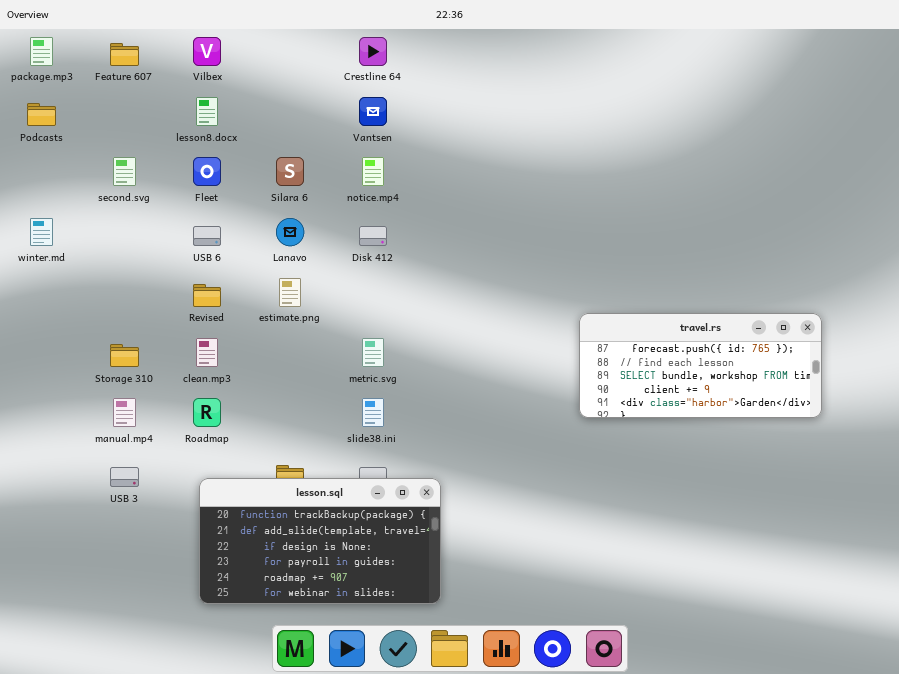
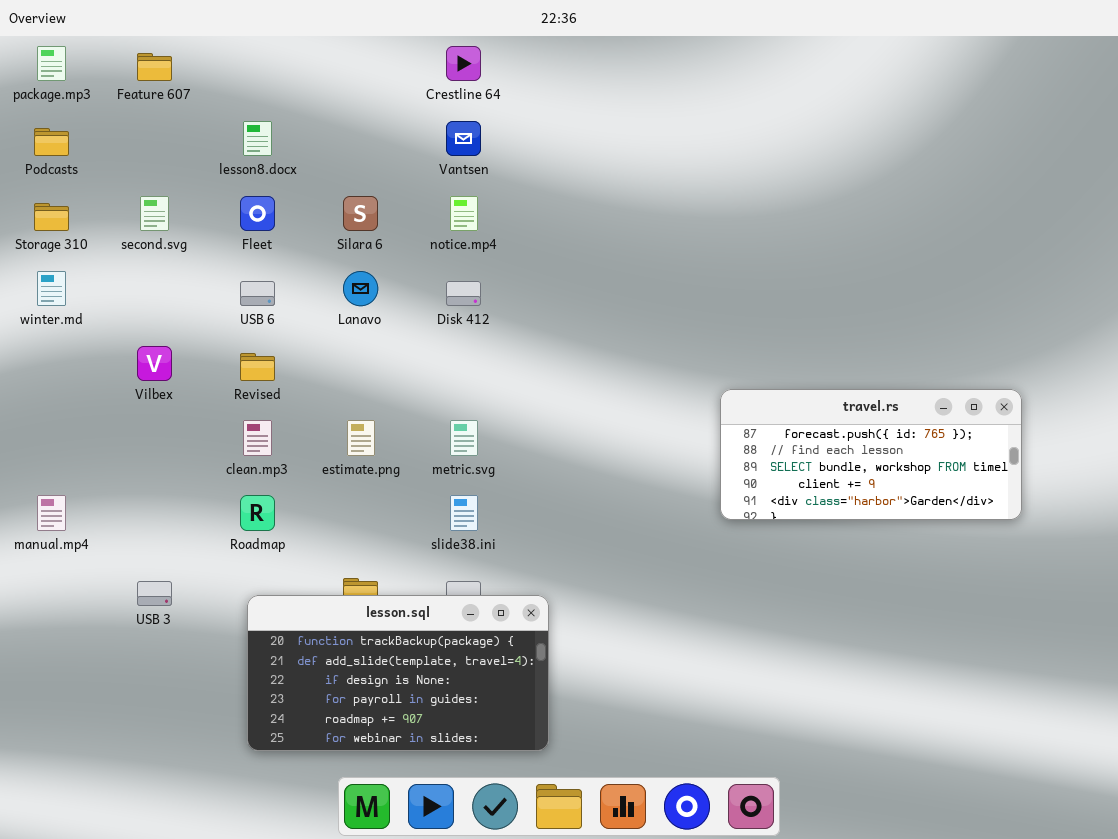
Vilbex: [193,37,221,66] -> [137,346,172,381], moved
estimate.png: [279,278,301,307] -> [347,420,375,456], moved
Storage 310: [110,344,139,367] -> [34,203,69,231], moved
manual.mp4: [113,398,136,427] -> [37,495,66,531], moved

